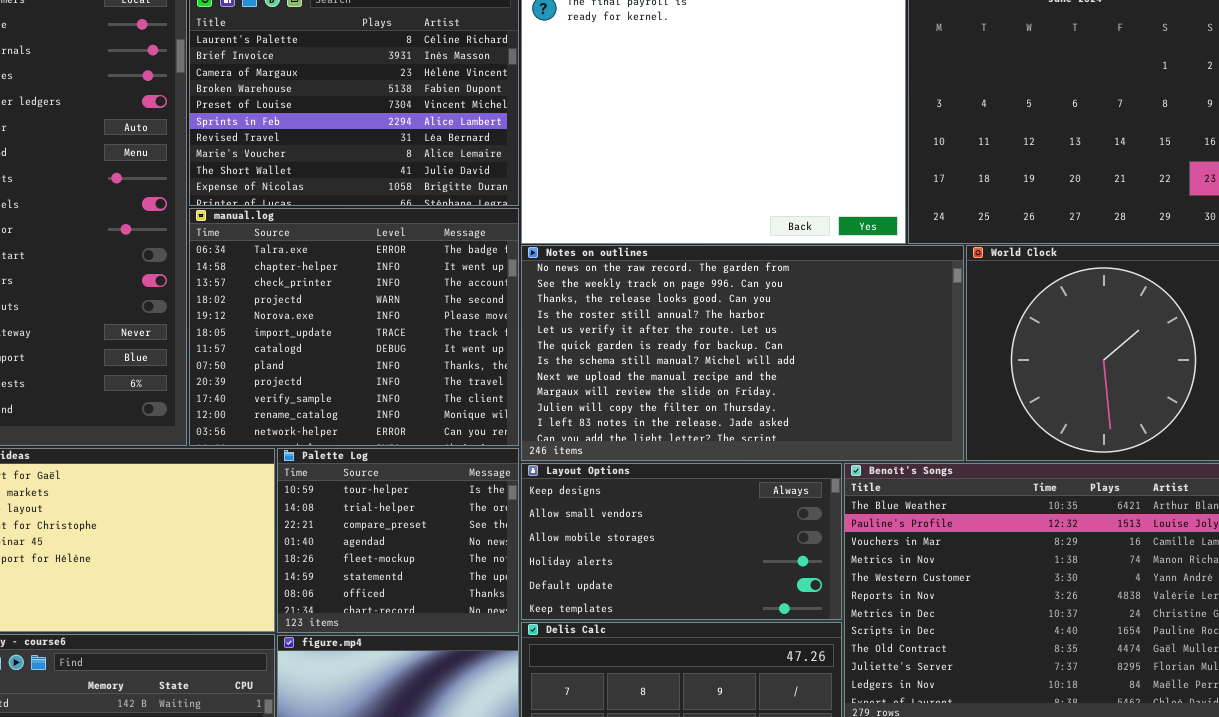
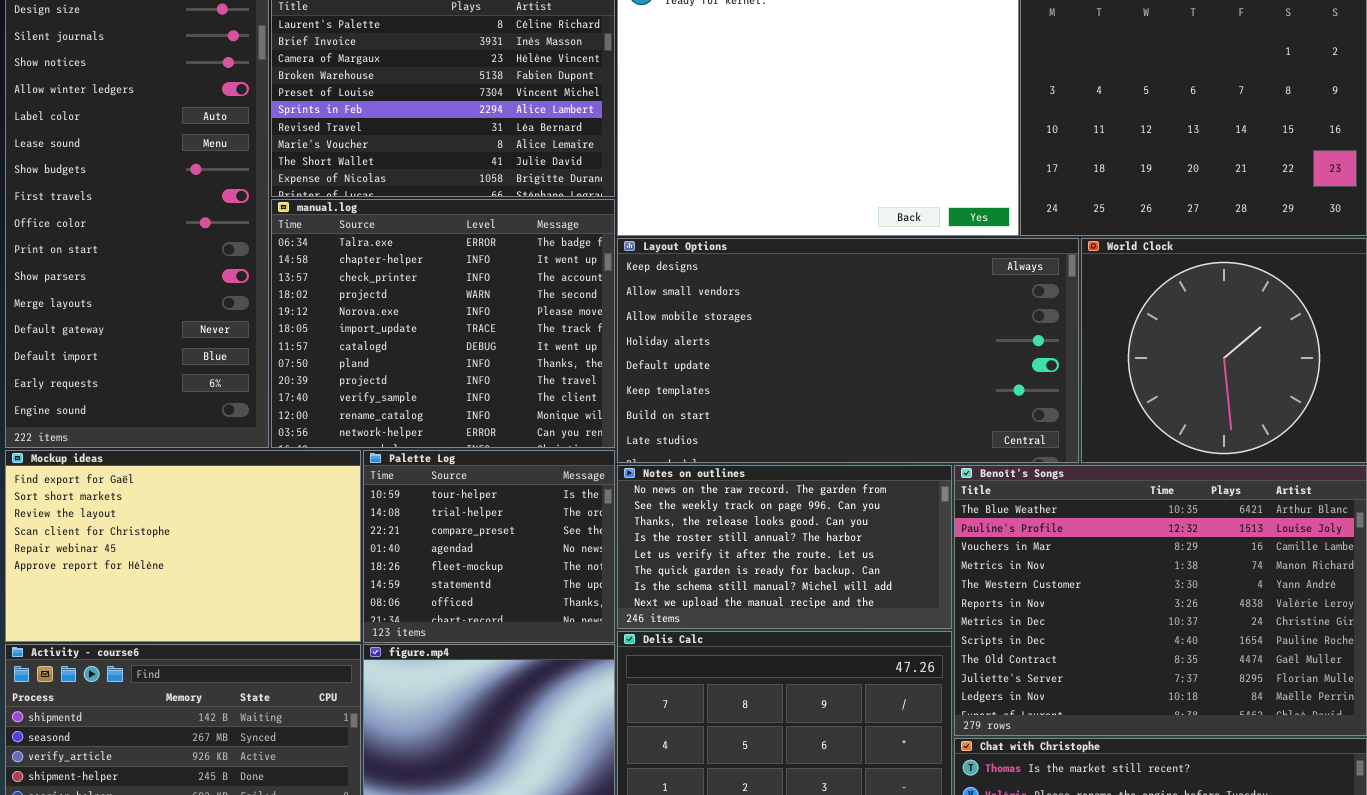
Notes on outlines: [521,245,964,461] -> [617,465,952,629], moved, resized
Layout Options: [521,463,842,620] -> [617,238,1079,463], moved, resized

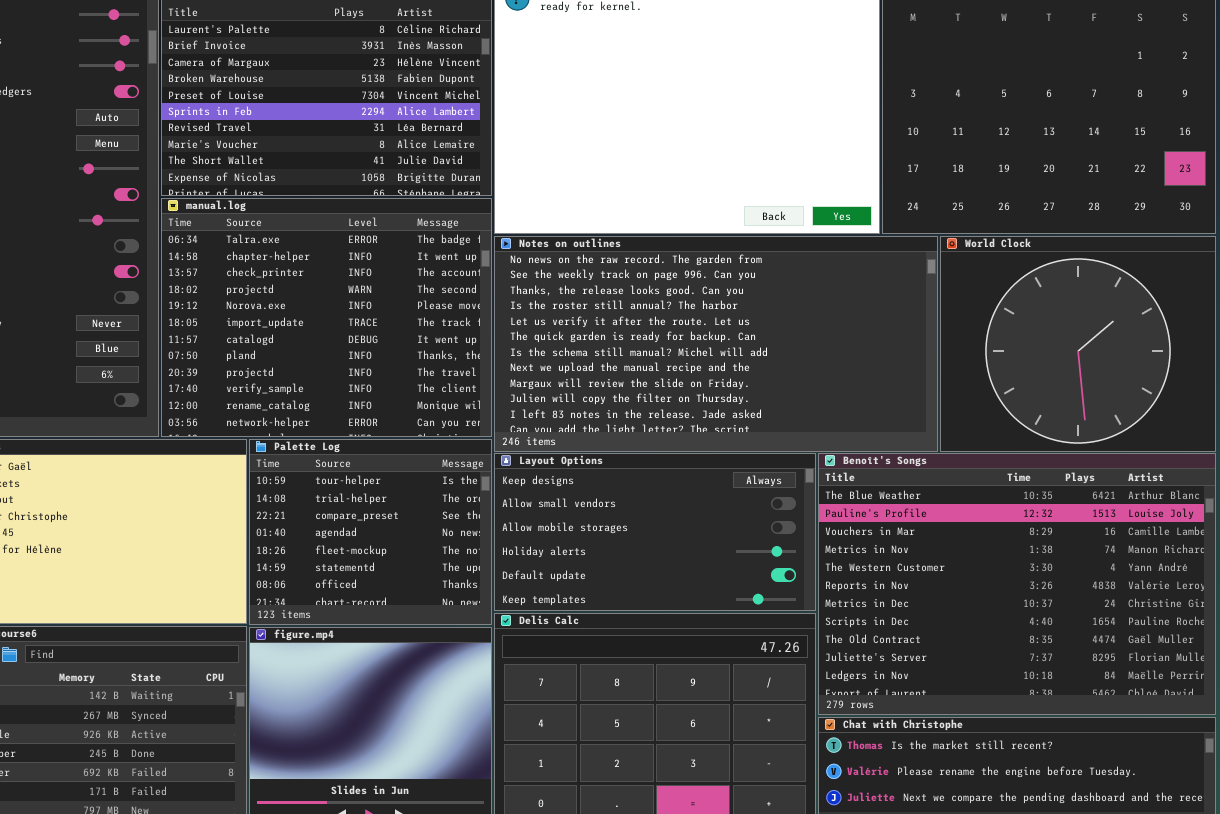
Layout Options: [617,238,1079,463] -> [494,453,816,611], moved, resized
Notes on outlines: [617,465,952,629] -> [494,236,938,452], moved, resized

